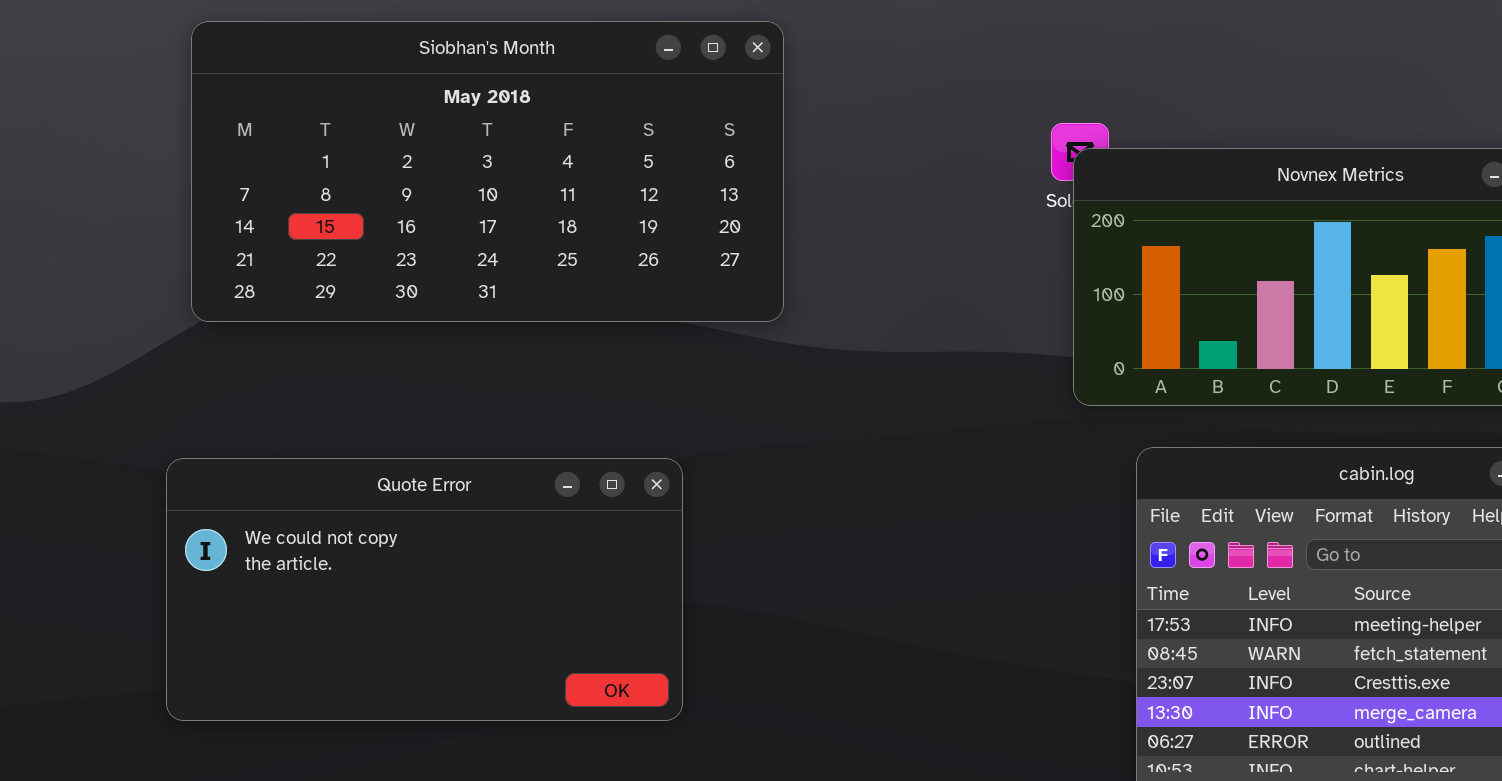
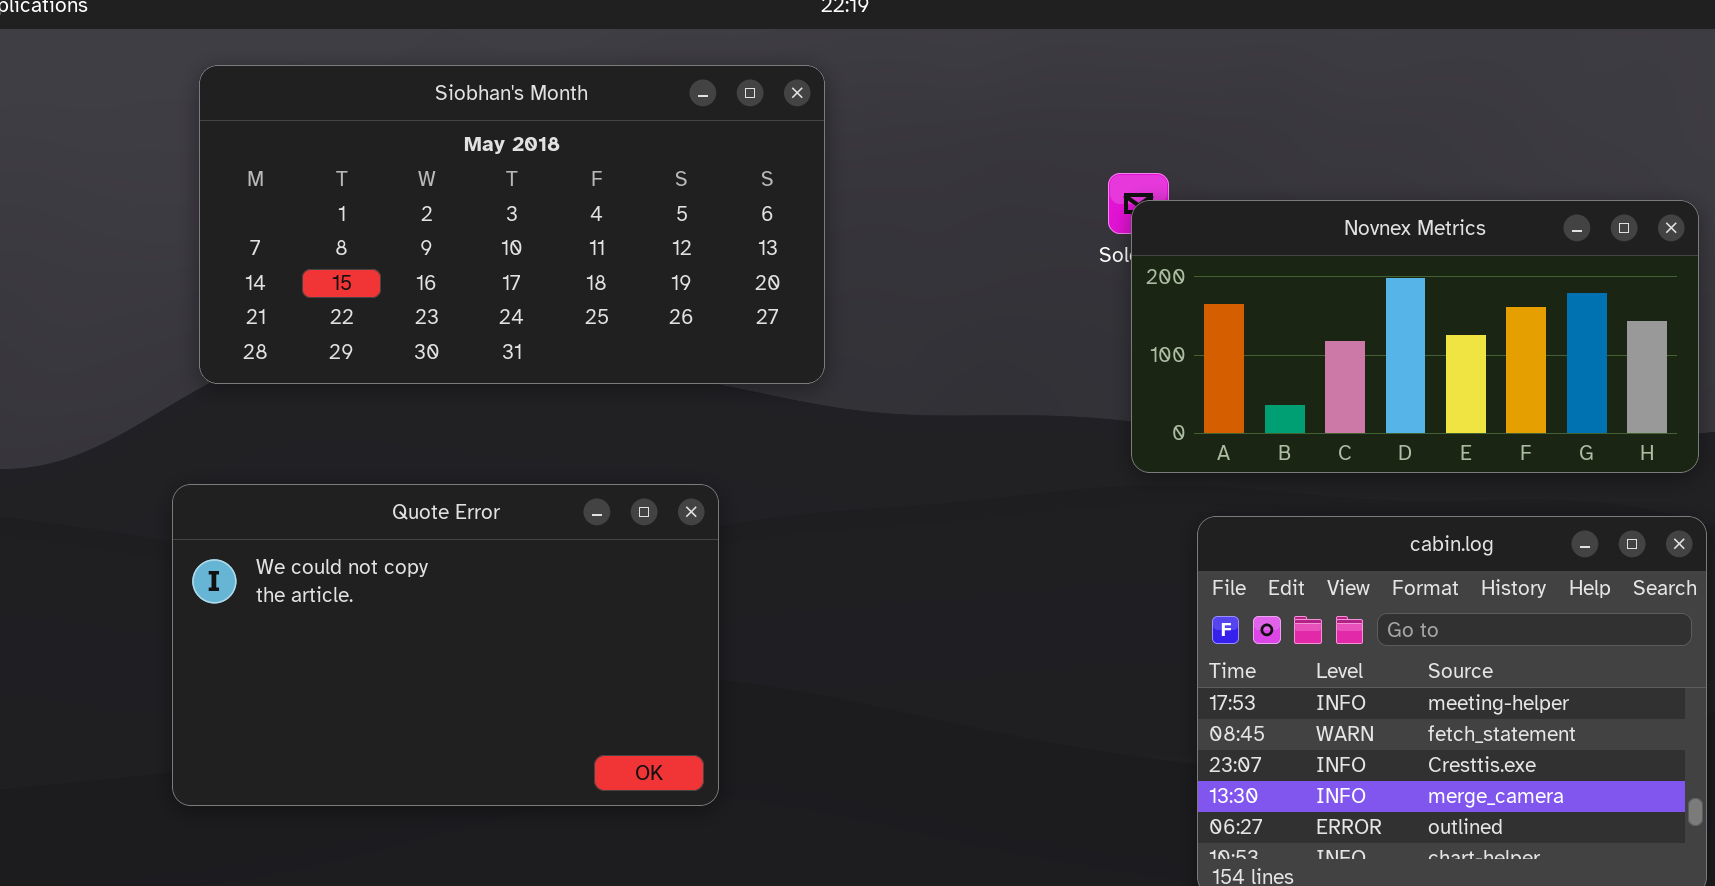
Quote Error: [166,458,683,721] -> [172,484,719,806], resized

